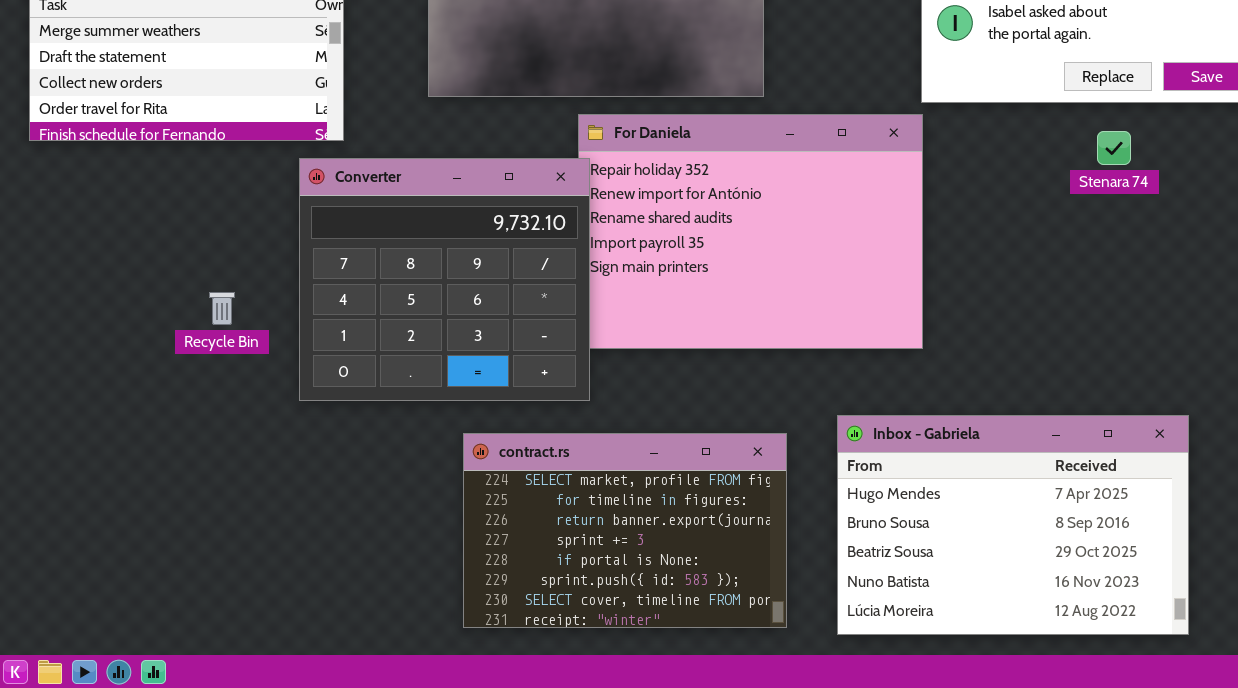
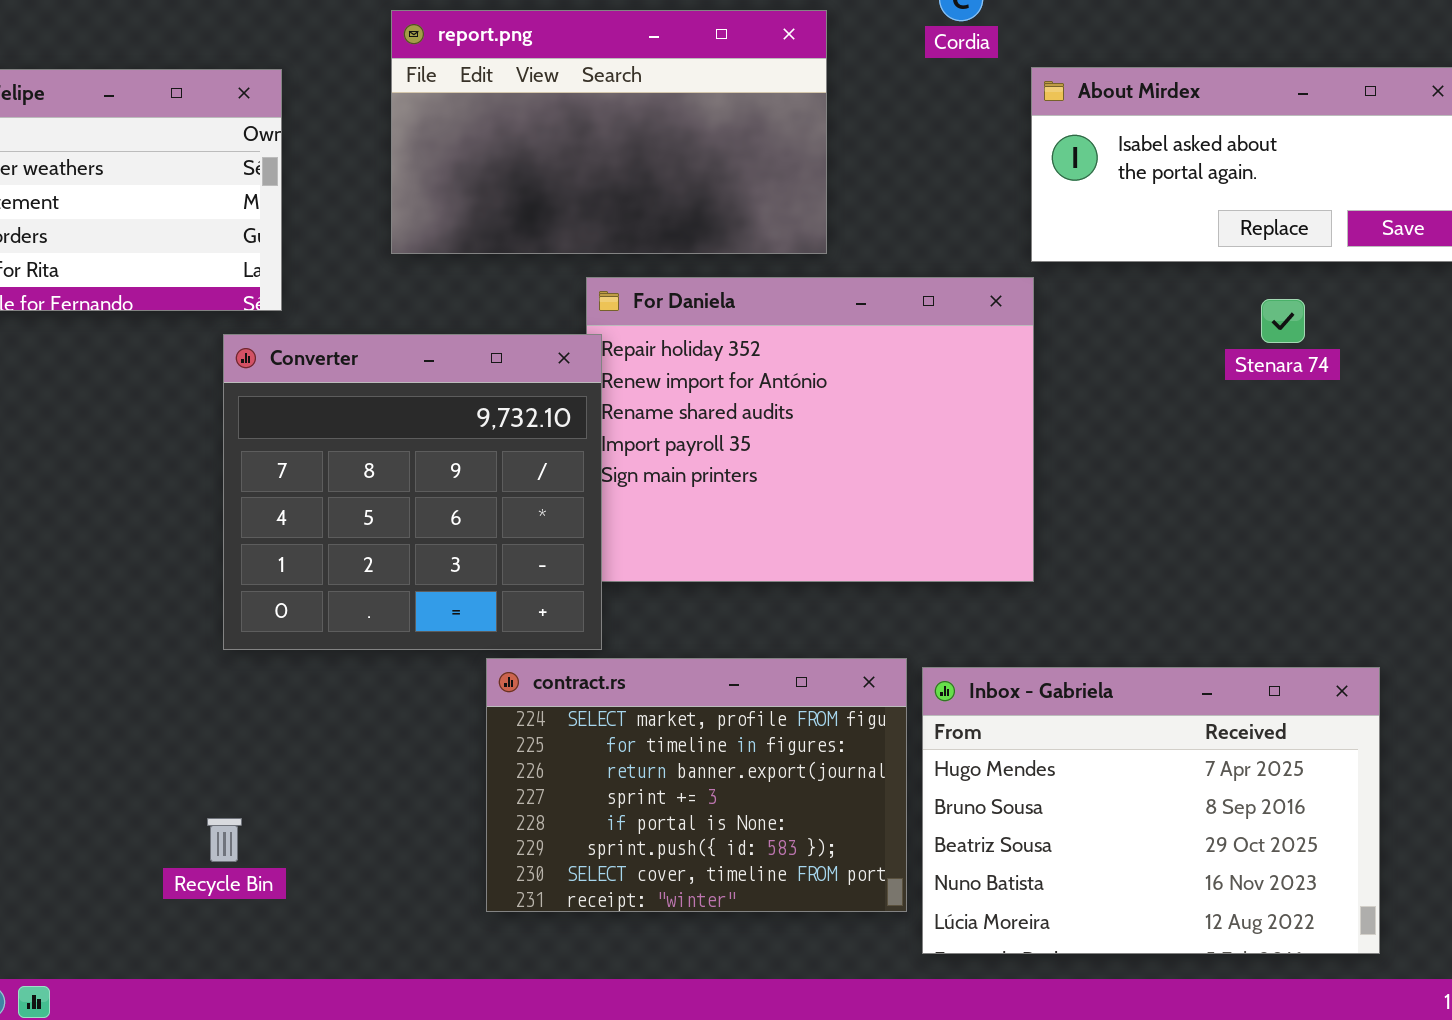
Recycle Bin: [209,292,235,325] -> [207,818,242,862], moved
contract.rs: [463,433,787,628] -> [486,658,907,912], moved

